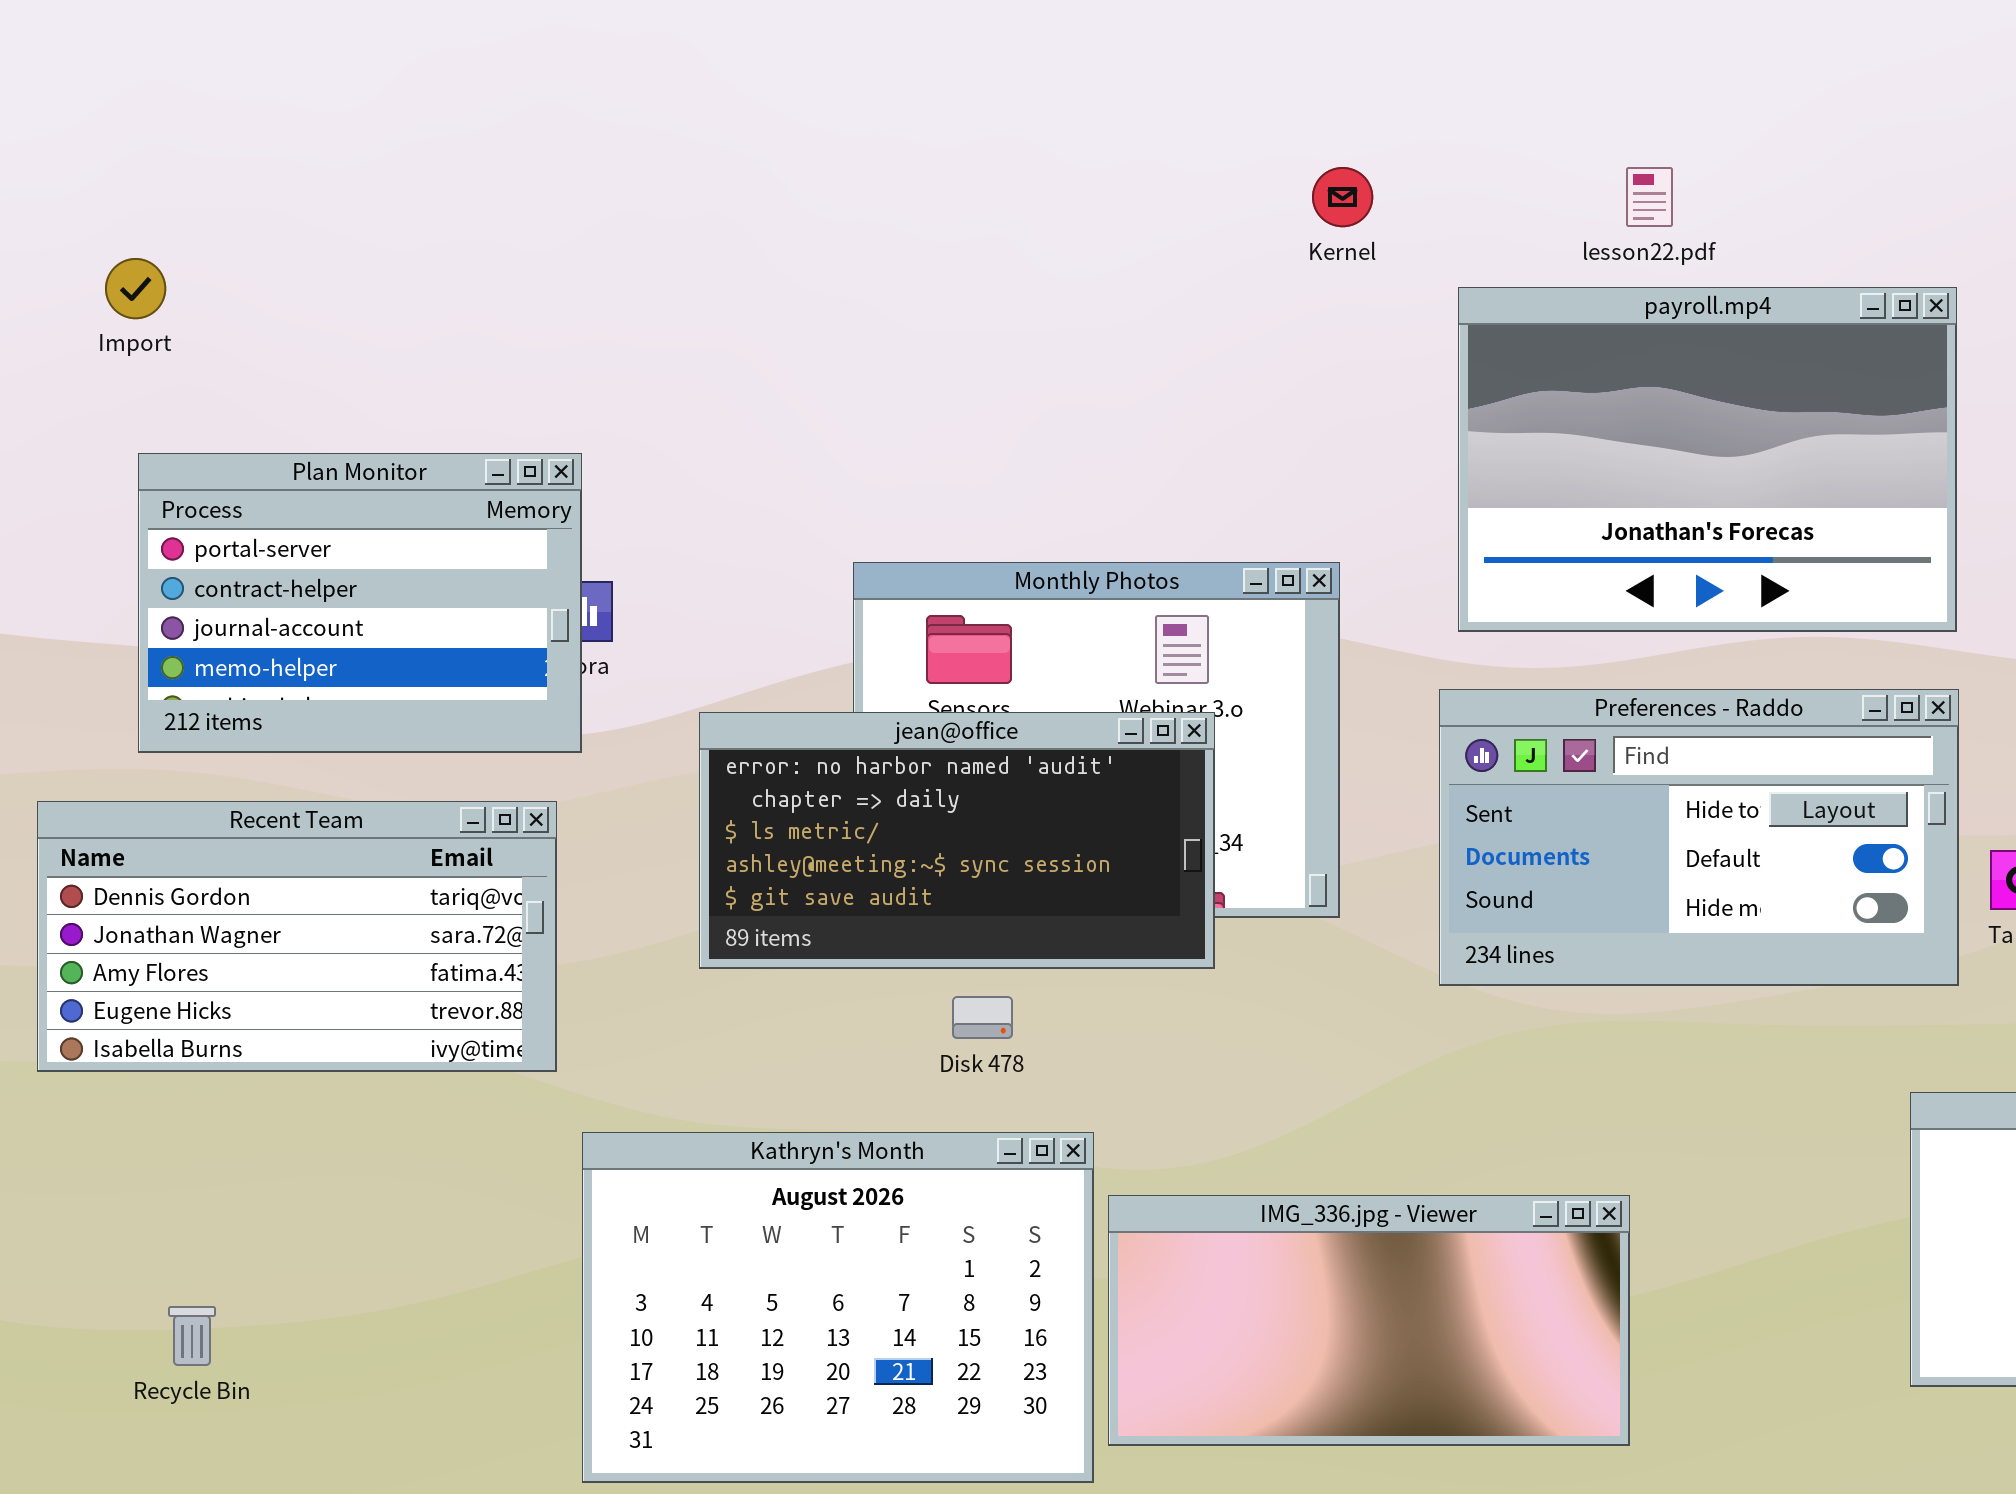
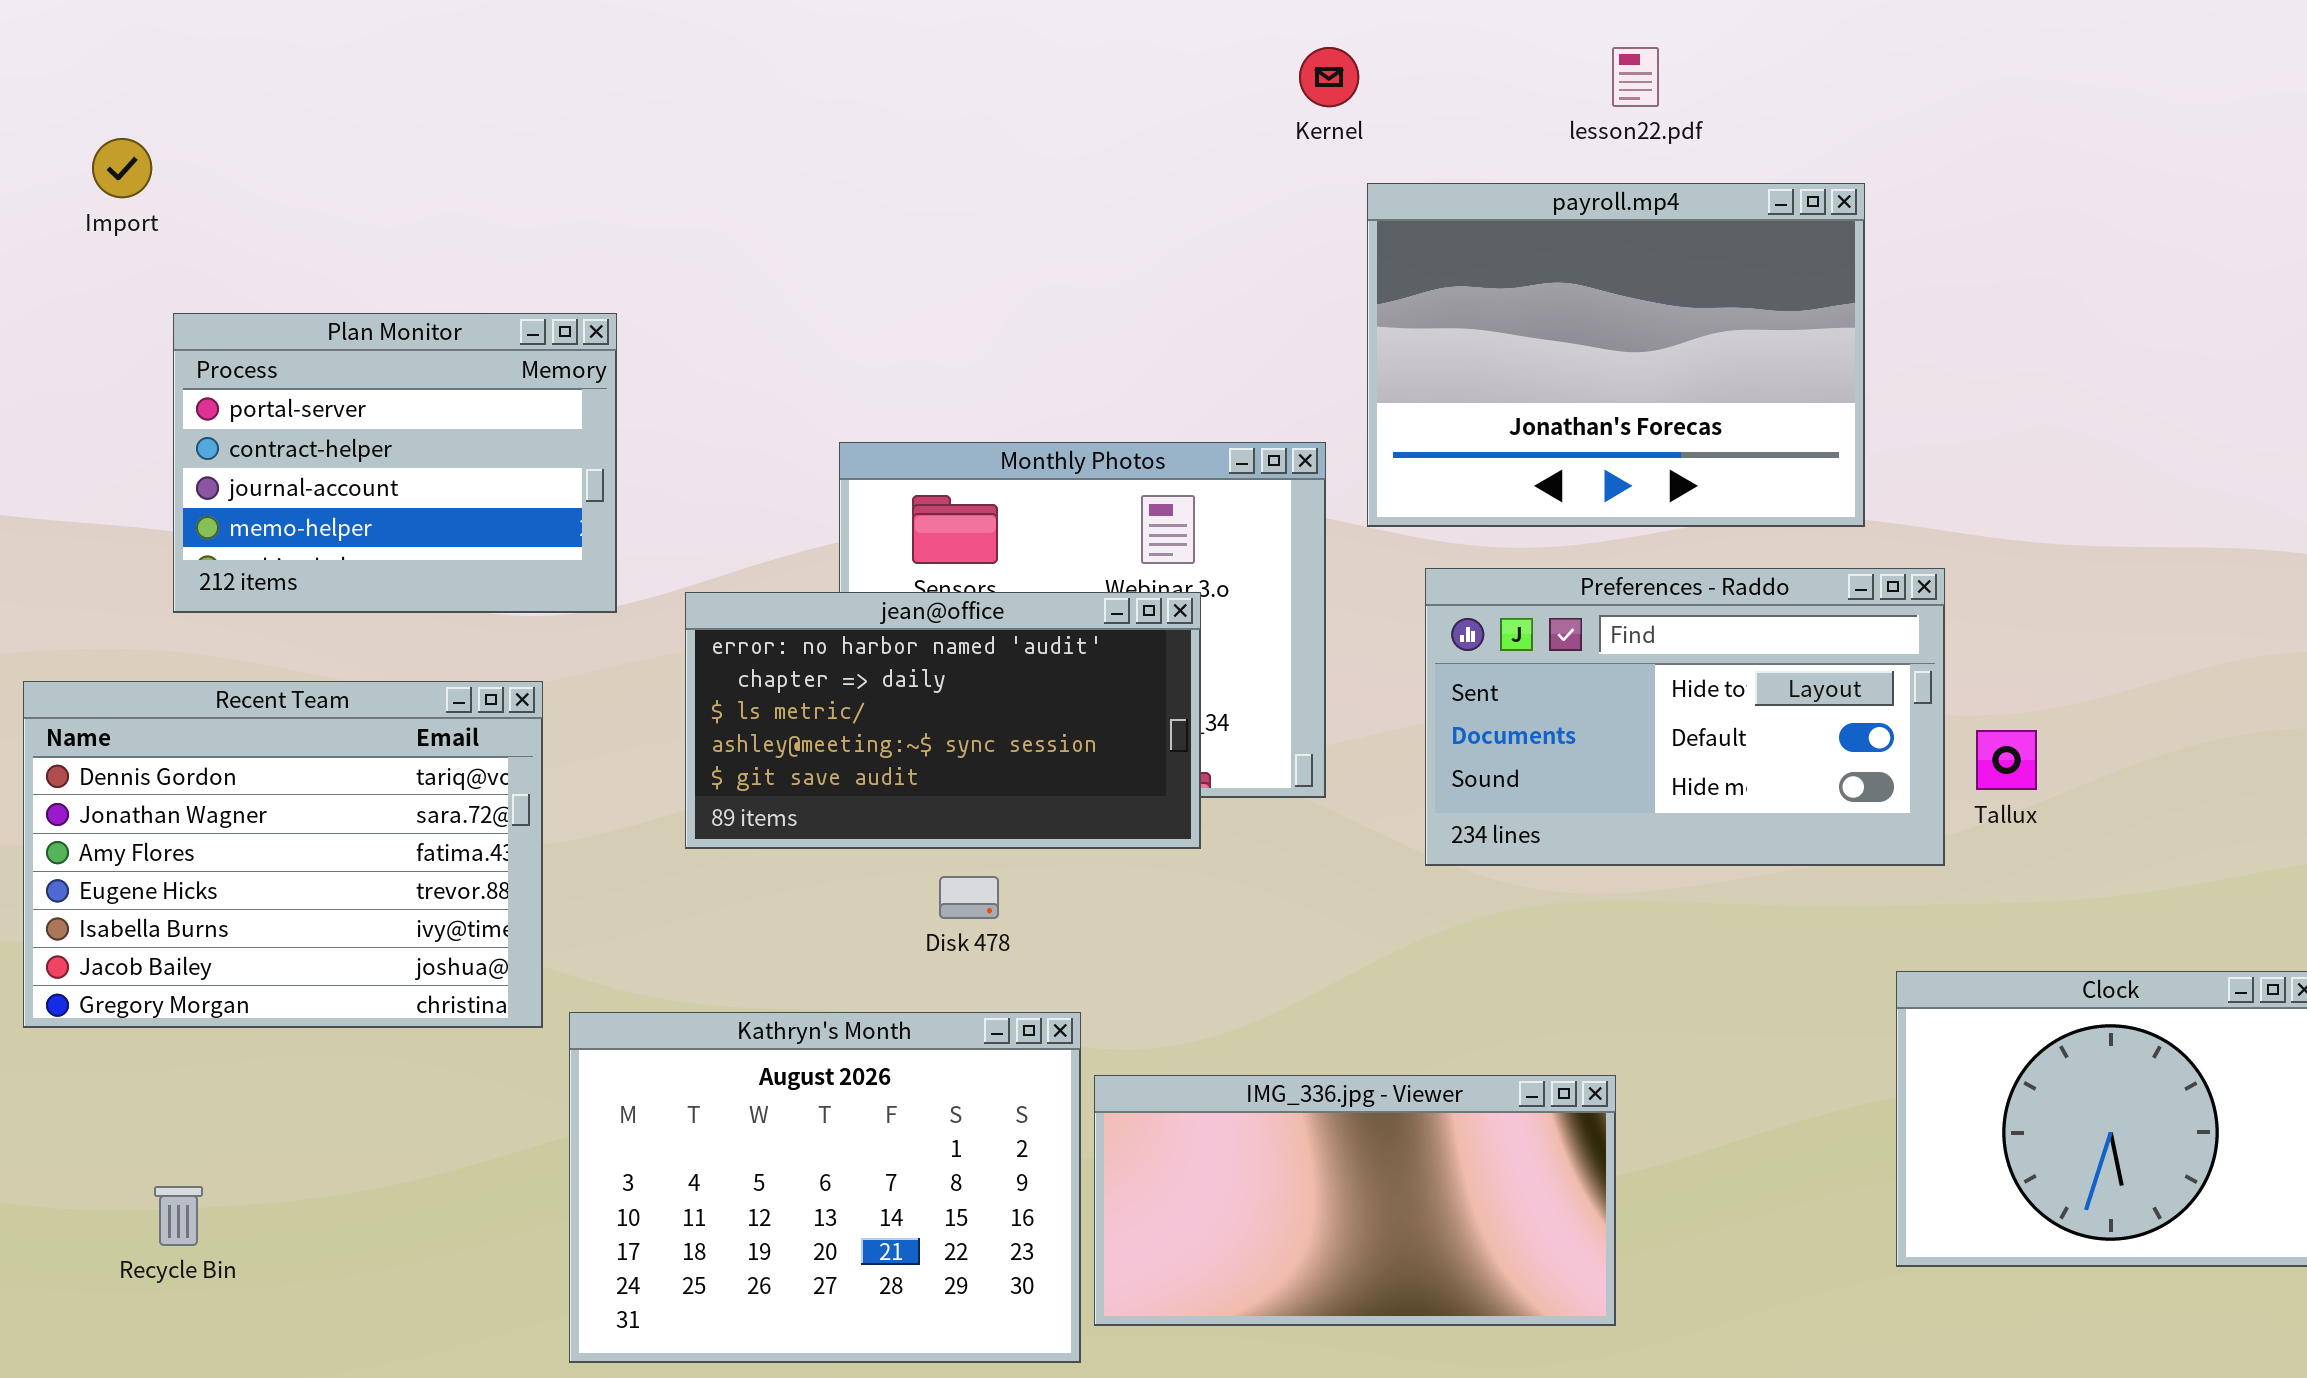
payroll.mp4: [1458,287,1957,632] -> [1367,183,1865,527], moved
Plan Monitor: [138,453,582,753] -> [173,313,617,613], moved
Recent Team: [37,801,557,1072] -> [23,681,543,1028], resized

